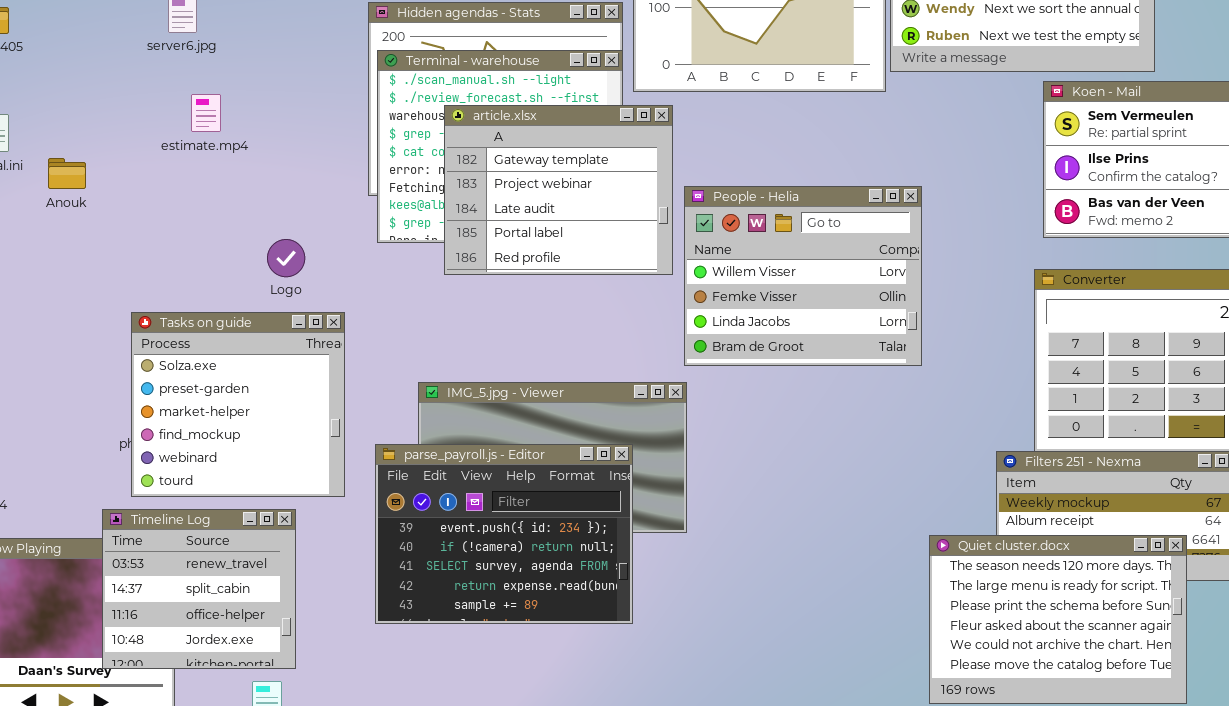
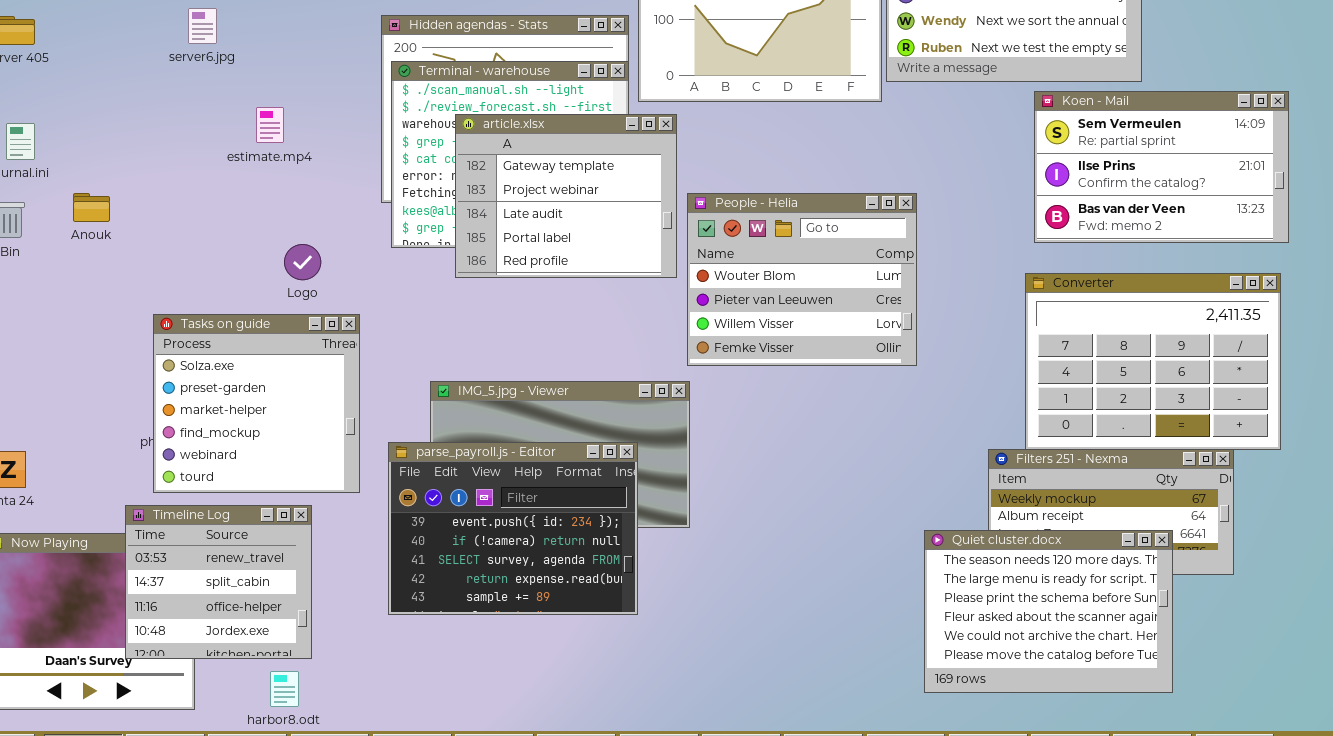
estimate.mp4: [191,94,221,132] -> [256,107,284,143], moved
Anouk: [48,158,86,189] -> [73,193,110,222], moved
People - Helia: [684,186,922,366] -> [687,193,917,366], scrolled up 2 rows

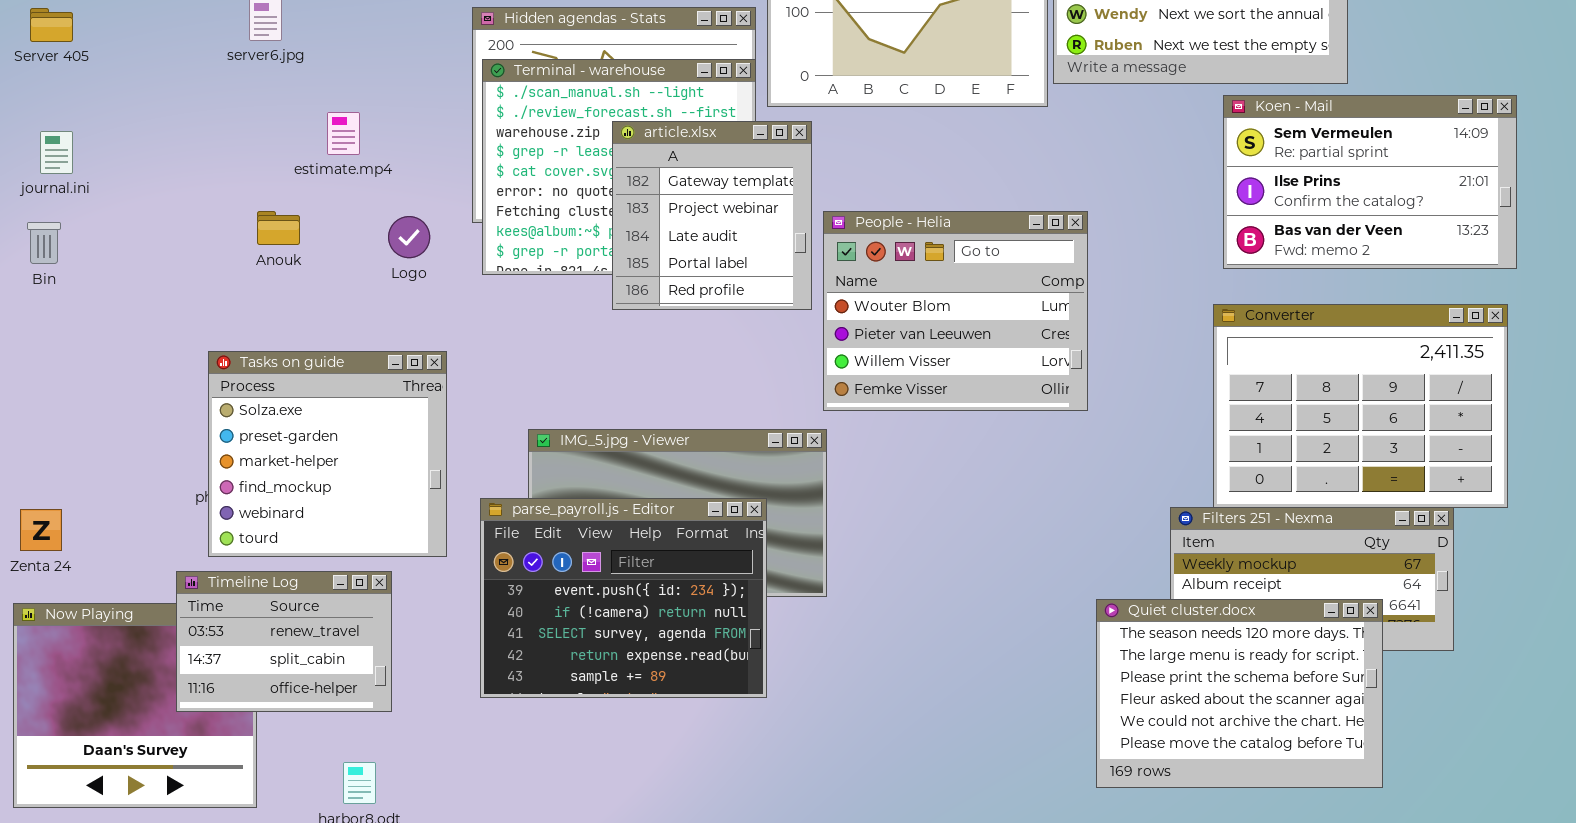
article.xlsx: [455,114,677,278] -> [612,121,812,310], resized
Anouk: [73,193,110,222] -> [257,211,300,245], moved
Logo: [284,244,321,280] -> [388,216,430,258], moved
Timeline Log: [125,505,312,659] -> [176,571,392,712], resized

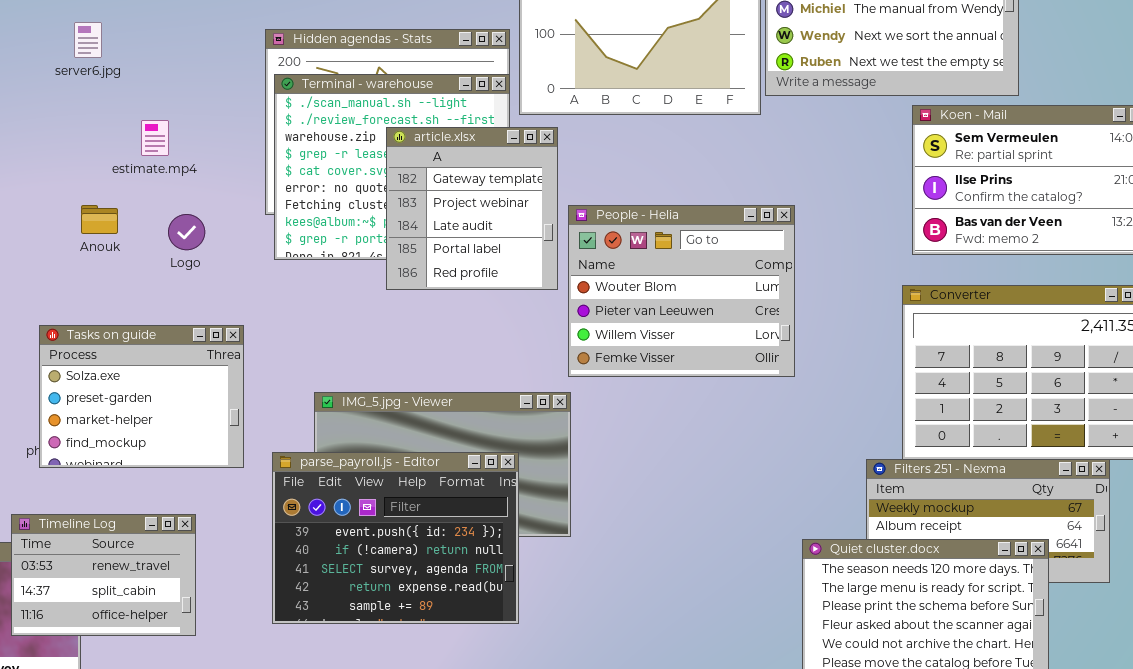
Logo: [388,216,430,258] -> [168,214,205,250], moved
Tasks on guide: [208,351,447,557] -> [39,325,244,468], resized

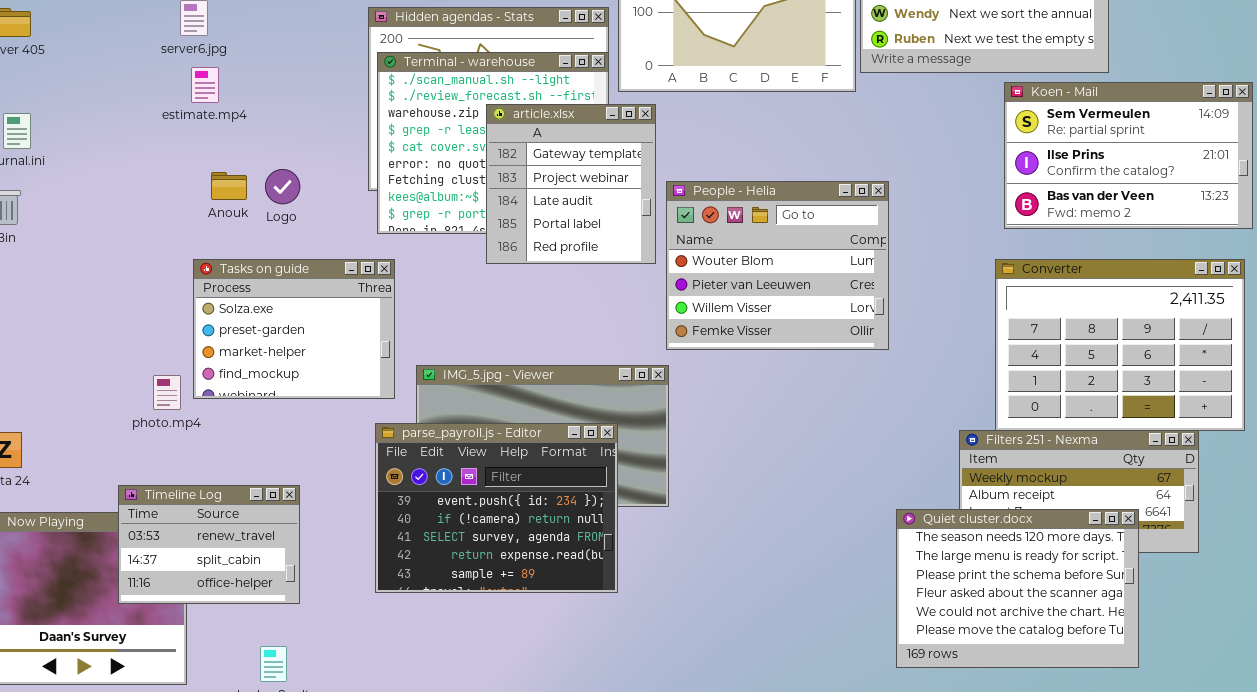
estimate.mp4: [141,120,169,156] -> [191,67,219,103], moved
Anouk: [81,205,118,234] -> [211,172,247,200], moved
Logo: [168,214,205,250] -> [265,169,300,204], moved
Tasks on guide: [39,325,244,468] -> [193,259,395,399], moved

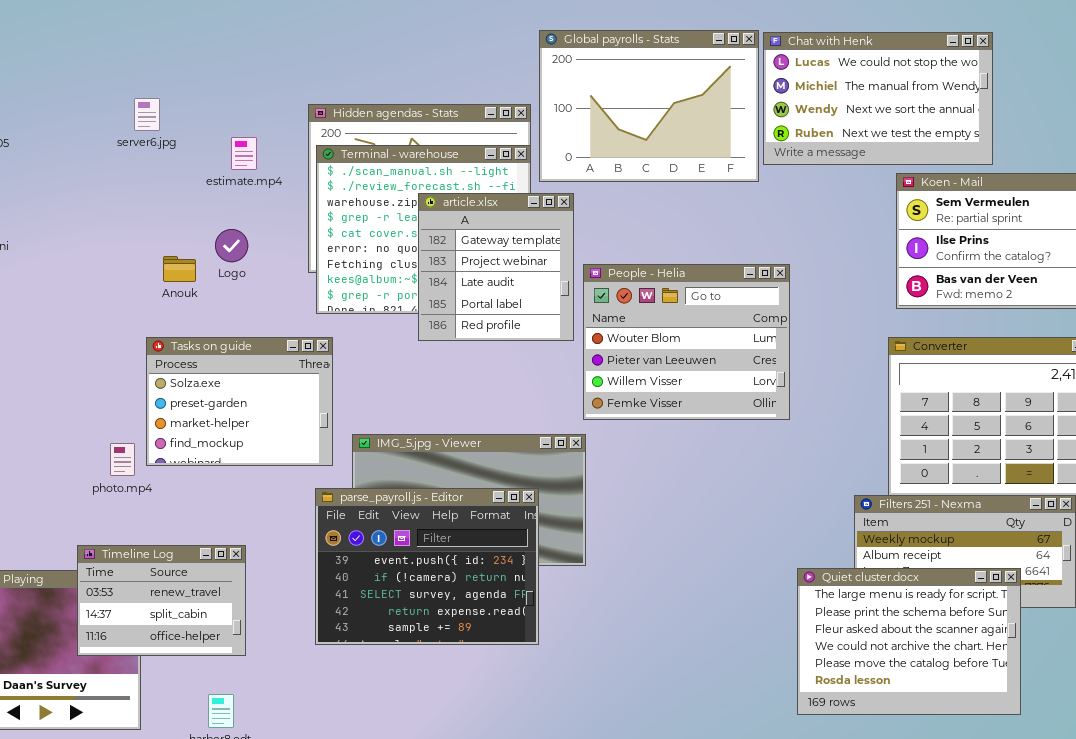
estimate.mp4: [191,67,219,103] -> [231,137,257,170], moved
Logo: [265,169,300,204] -> [215,229,248,262], moved
Quiet cluster.docx: [896,509,1139,668] -> [797,568,1021,715], scrolled down 1 row

